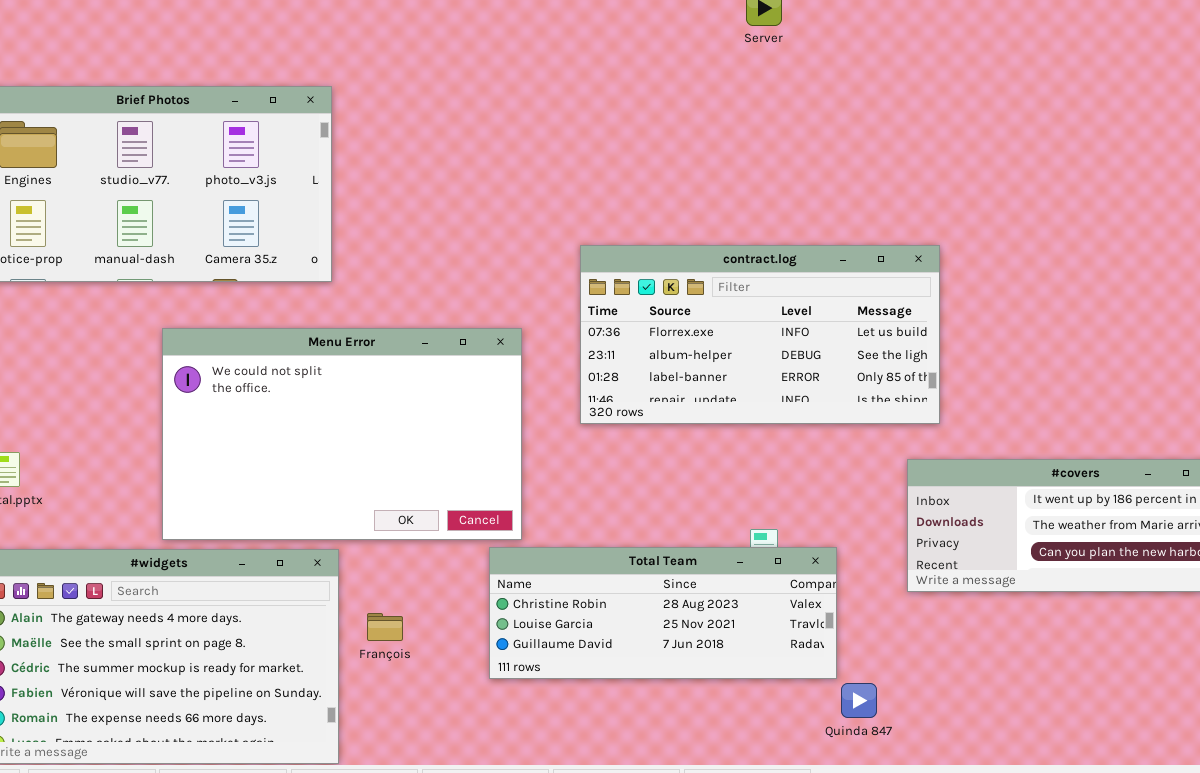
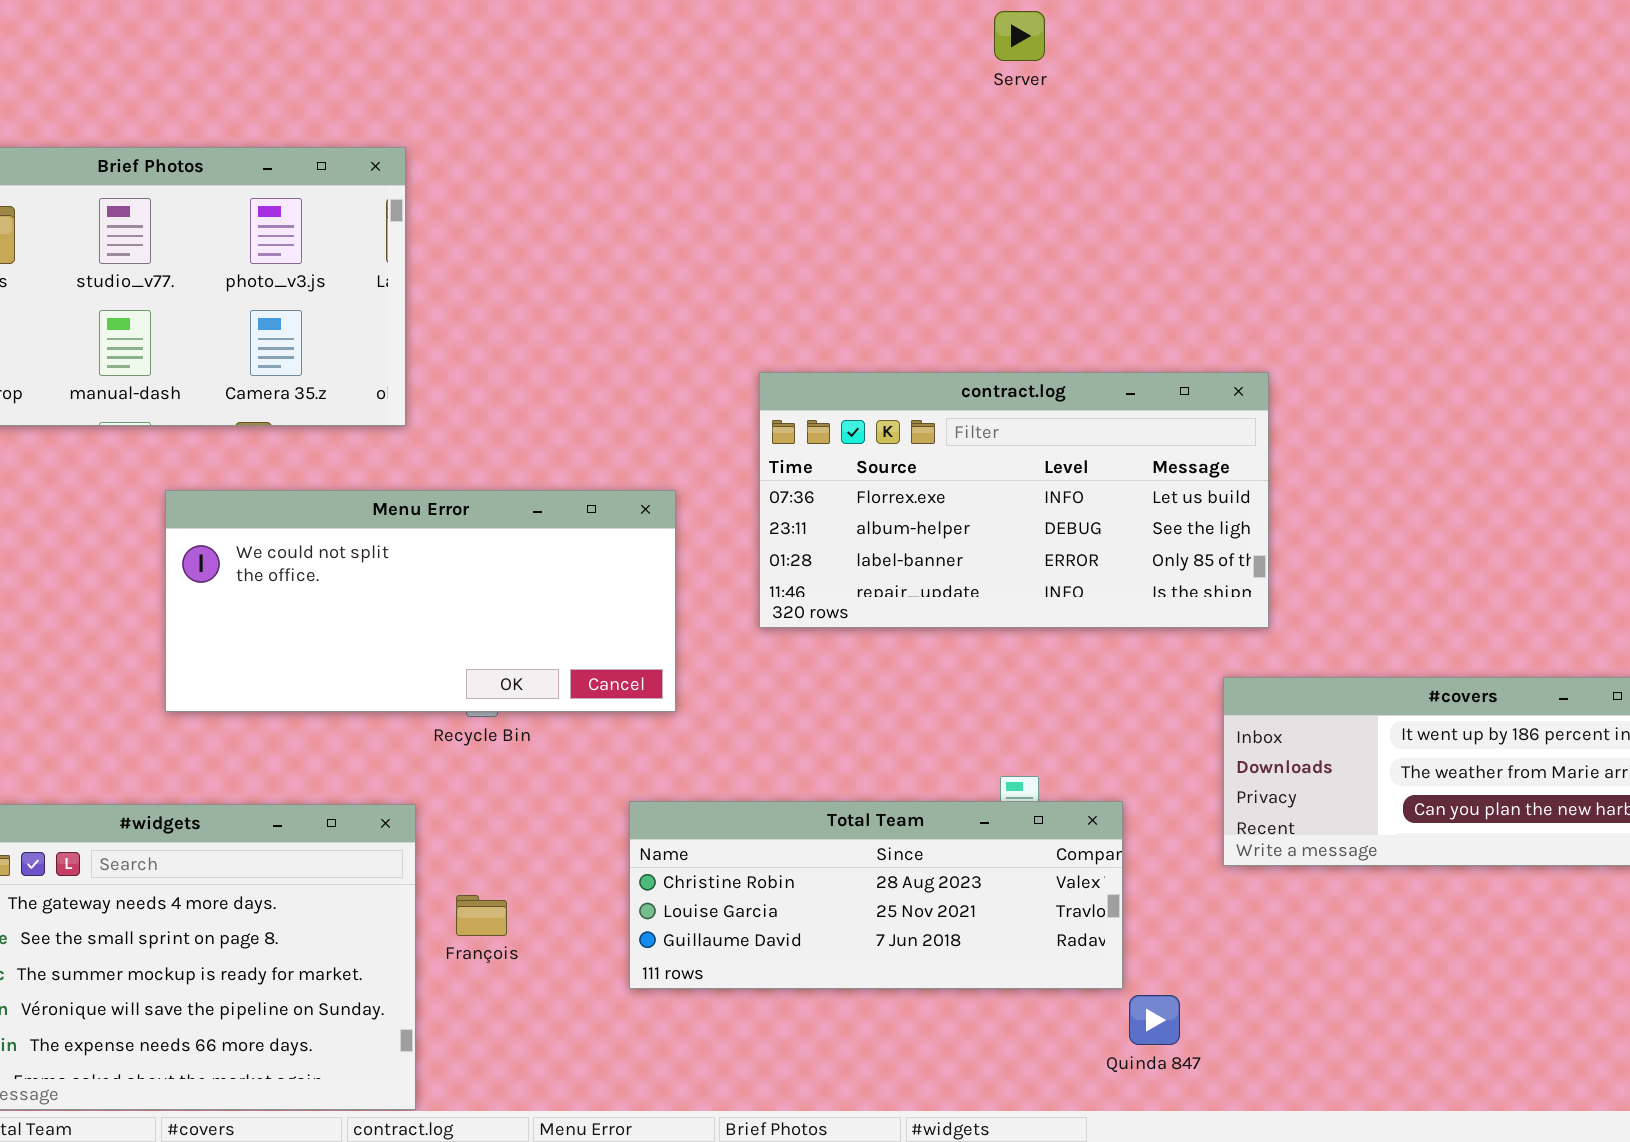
Menu Error: [162,328,522,540] -> [165,490,676,712], resized

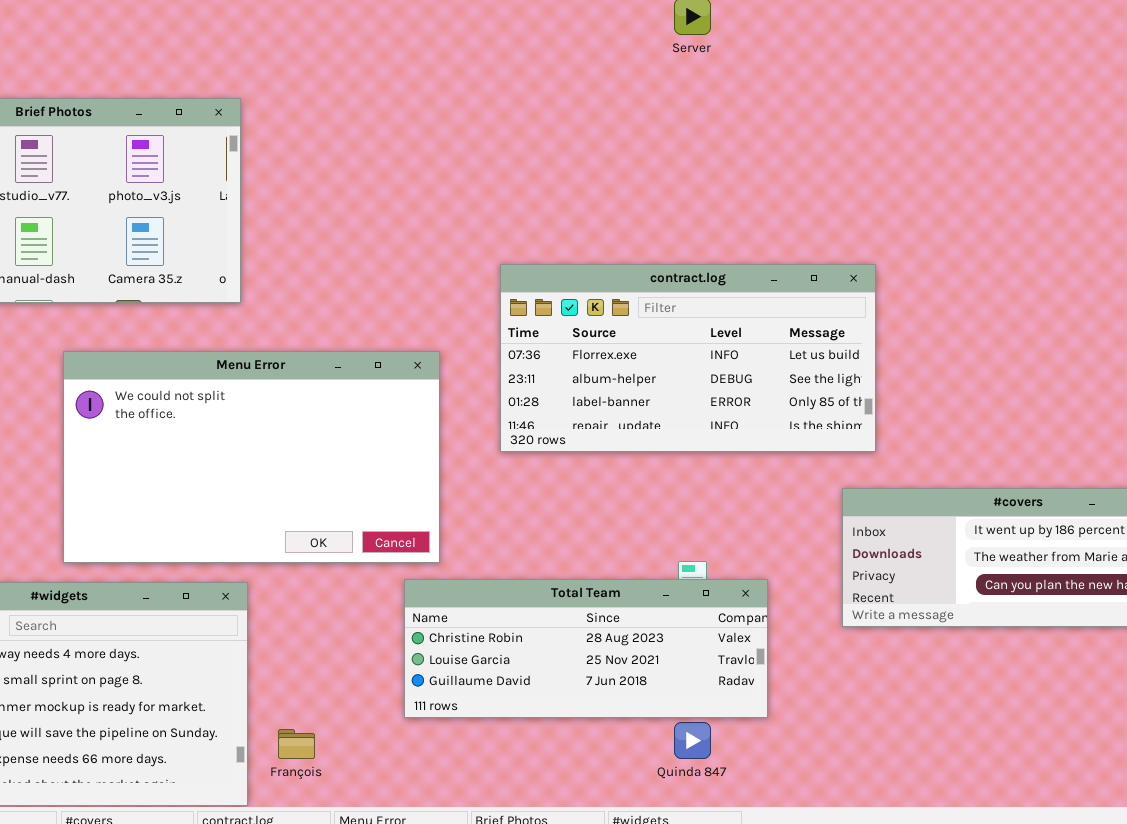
Menu Error: [165,490,676,712] -> [63,351,440,563], resized
François: [456,895,507,936] -> [278,729,315,759], moved
Quinda 847: [1129,995,1180,1045] -> [674,722,711,759], moved

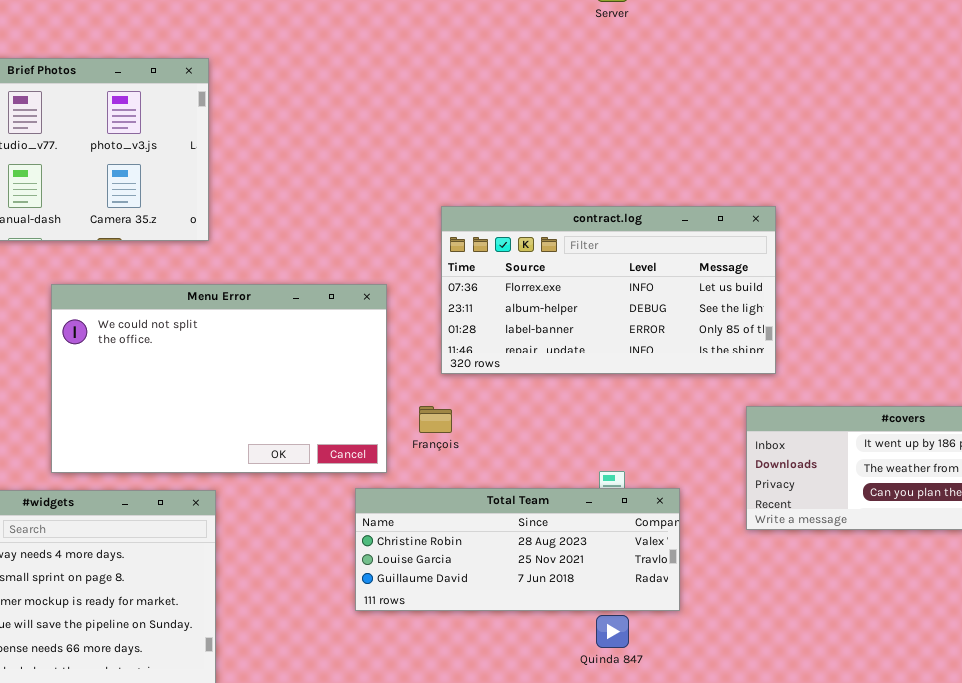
François: [278,729,315,759] -> [419,406,452,433], moved

